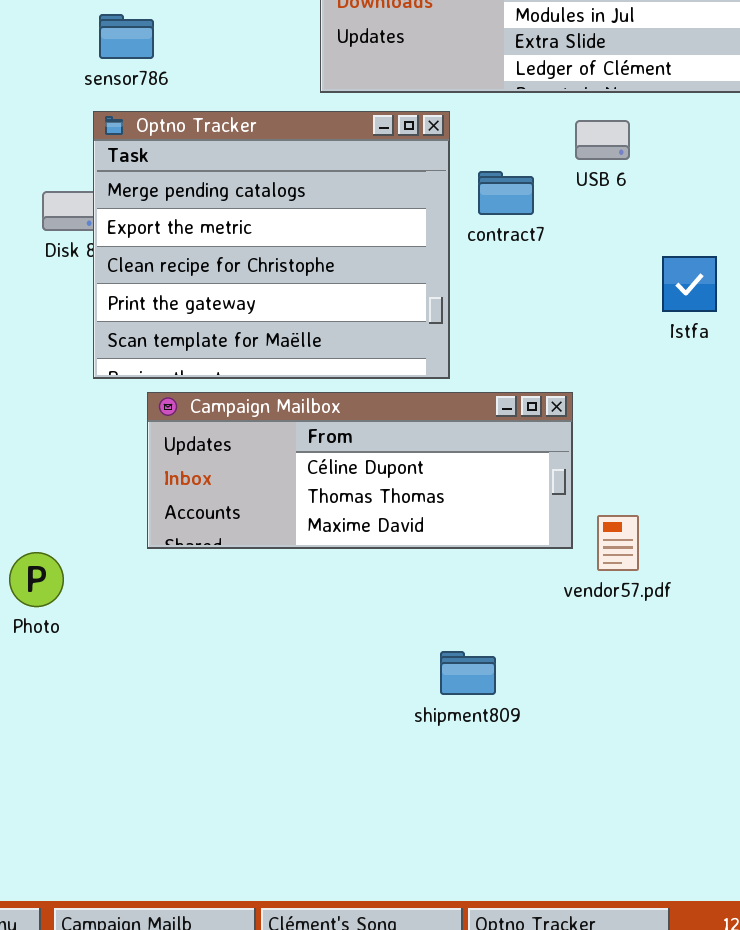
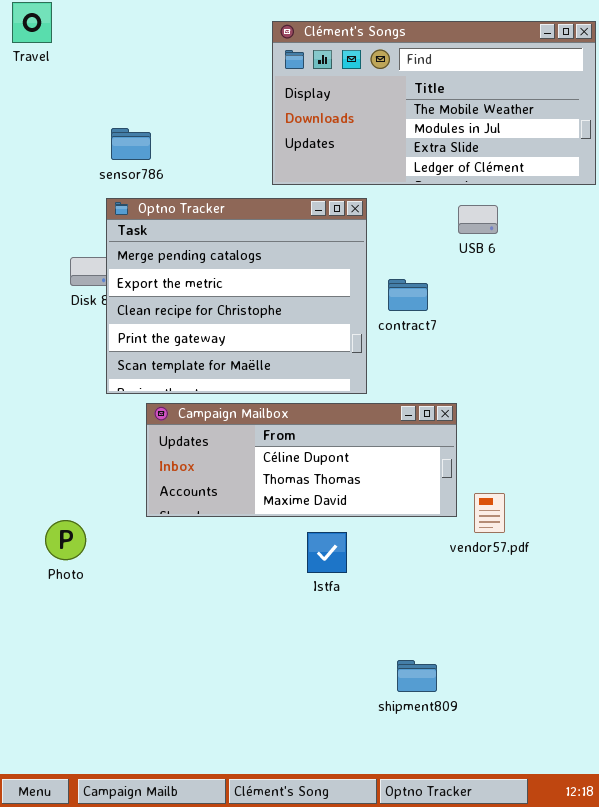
contract7: [478,171,534,215] -> [388,279,428,311], moved
Istfa: [662,256,717,312] -> [307,532,347,573], moved
shipment809: [440,651,496,695] -> [397,660,437,692], moved

